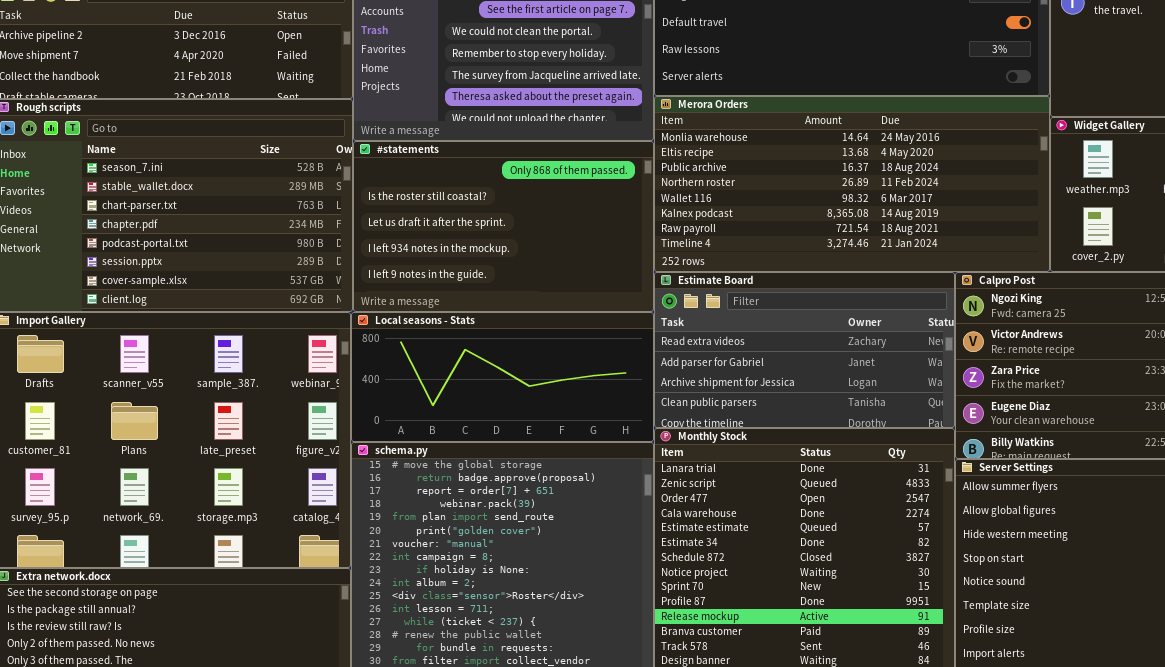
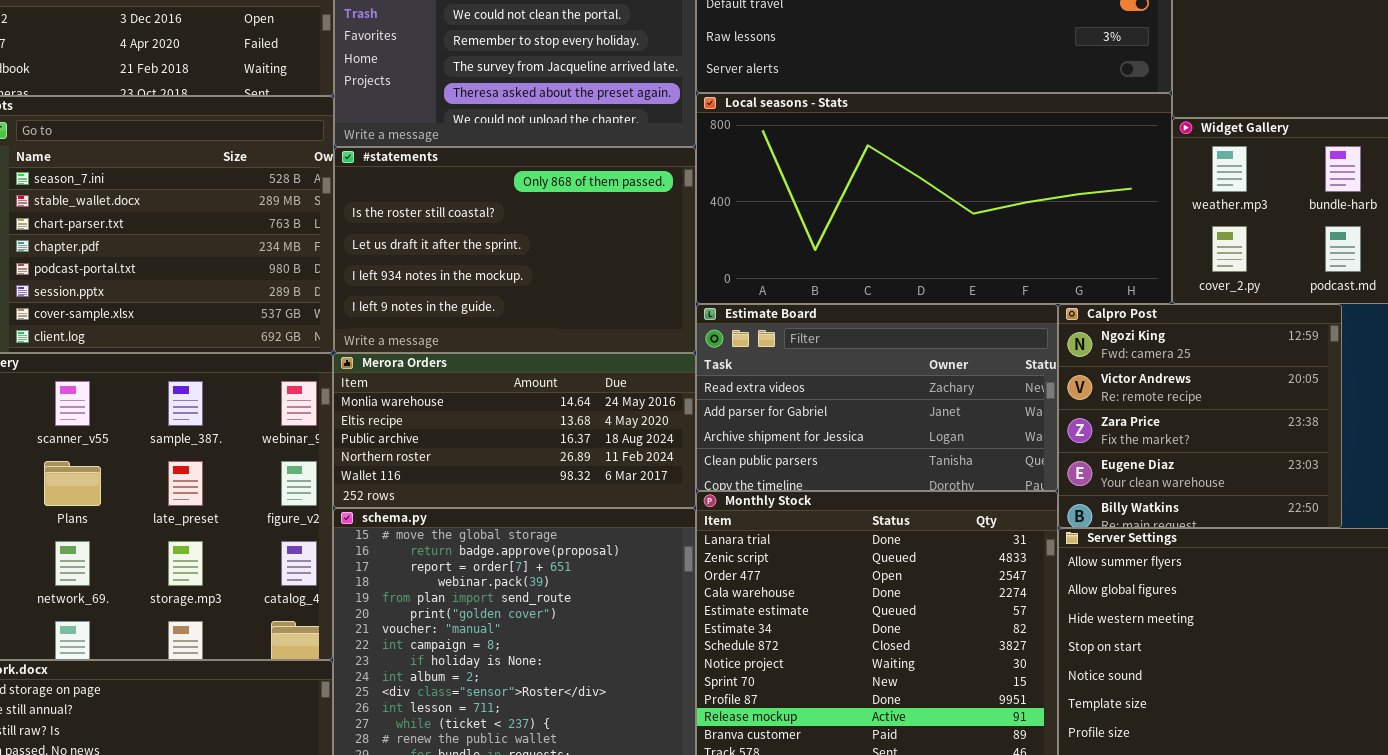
Merora Orders: [654,96,1050,272] -> [333,353,696,508], moved, resized
Local seasons - Stats: [351,312,654,442] -> [696,93,1172,304], moved, resized

